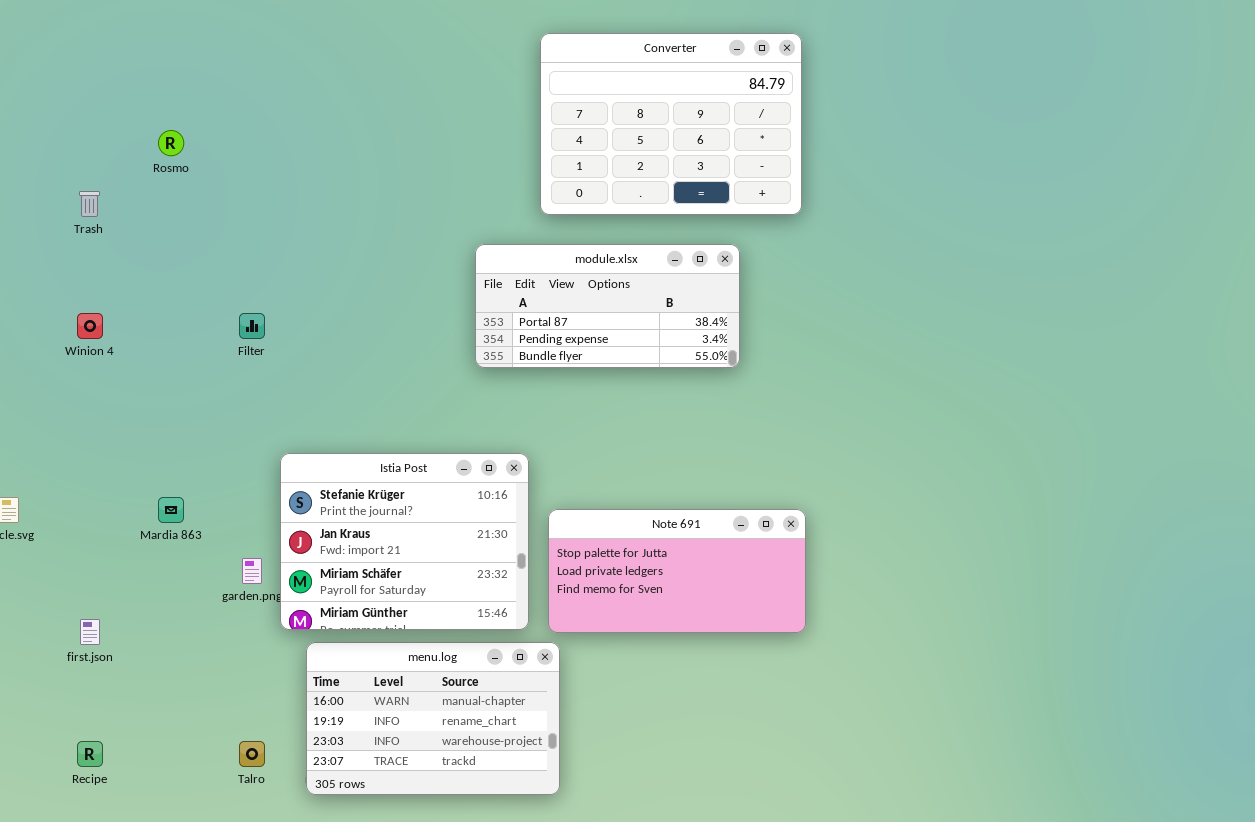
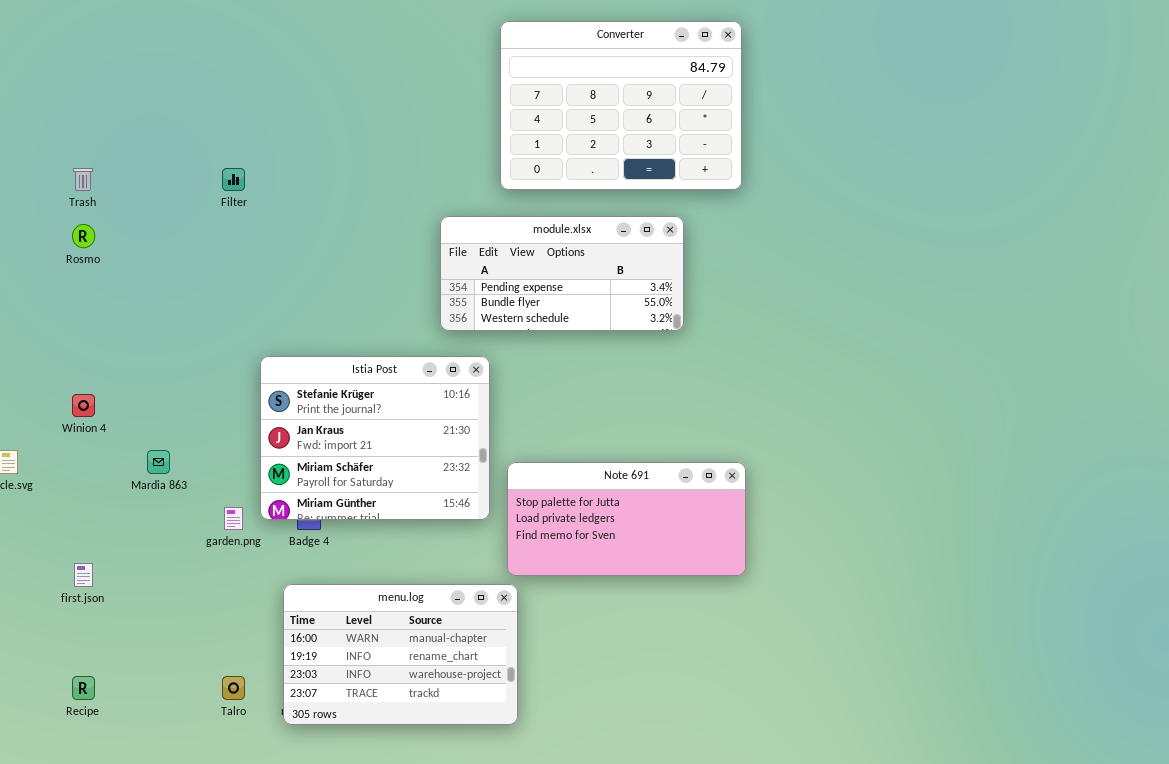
Rosmo: [158,130,184,156] -> [72,224,95,248], moved
module.xlsx: [475,244,740,368] -> [440,216,684,331], scrolled down 1 row
Winion 4: [77,313,103,339] -> [72,394,95,417], moved
Filter: [239,313,265,339] -> [222,168,245,191], moved
Istia Post: [280,453,529,630] -> [260,356,490,520], moved

